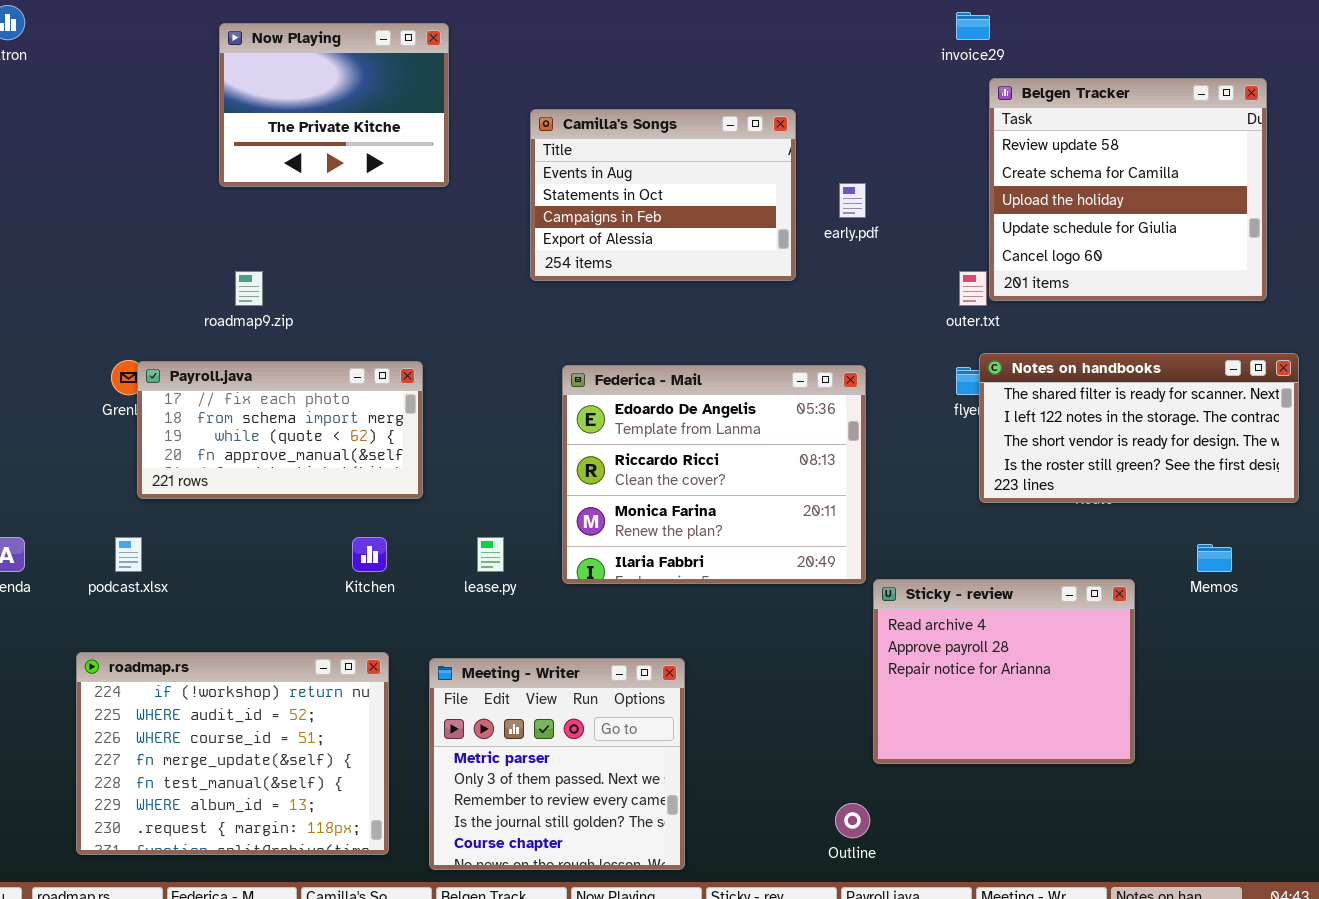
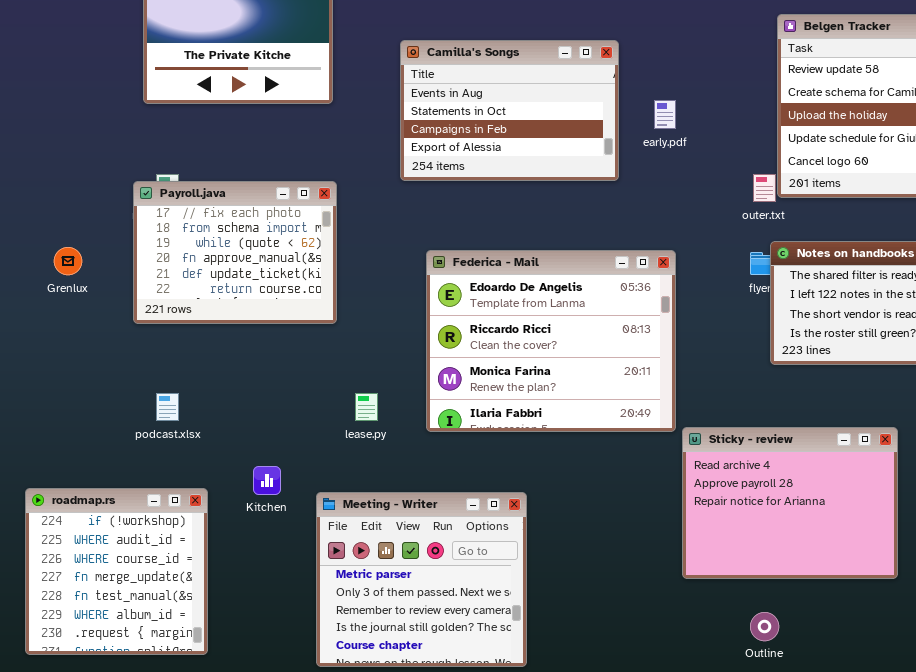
Payroll.java: [137,361,423,499] -> [133,181,337,324], moved, resized
podcast.xlsx: [115,537,142,572] -> [156,393,179,421], moved
Kitchen: [352,537,387,572] -> [253,466,281,495], moved
roadmap.rs: [76,652,389,855] -> [25,488,208,655], resized
Outline: [835,803,870,838] -> [750,612,779,641], moved

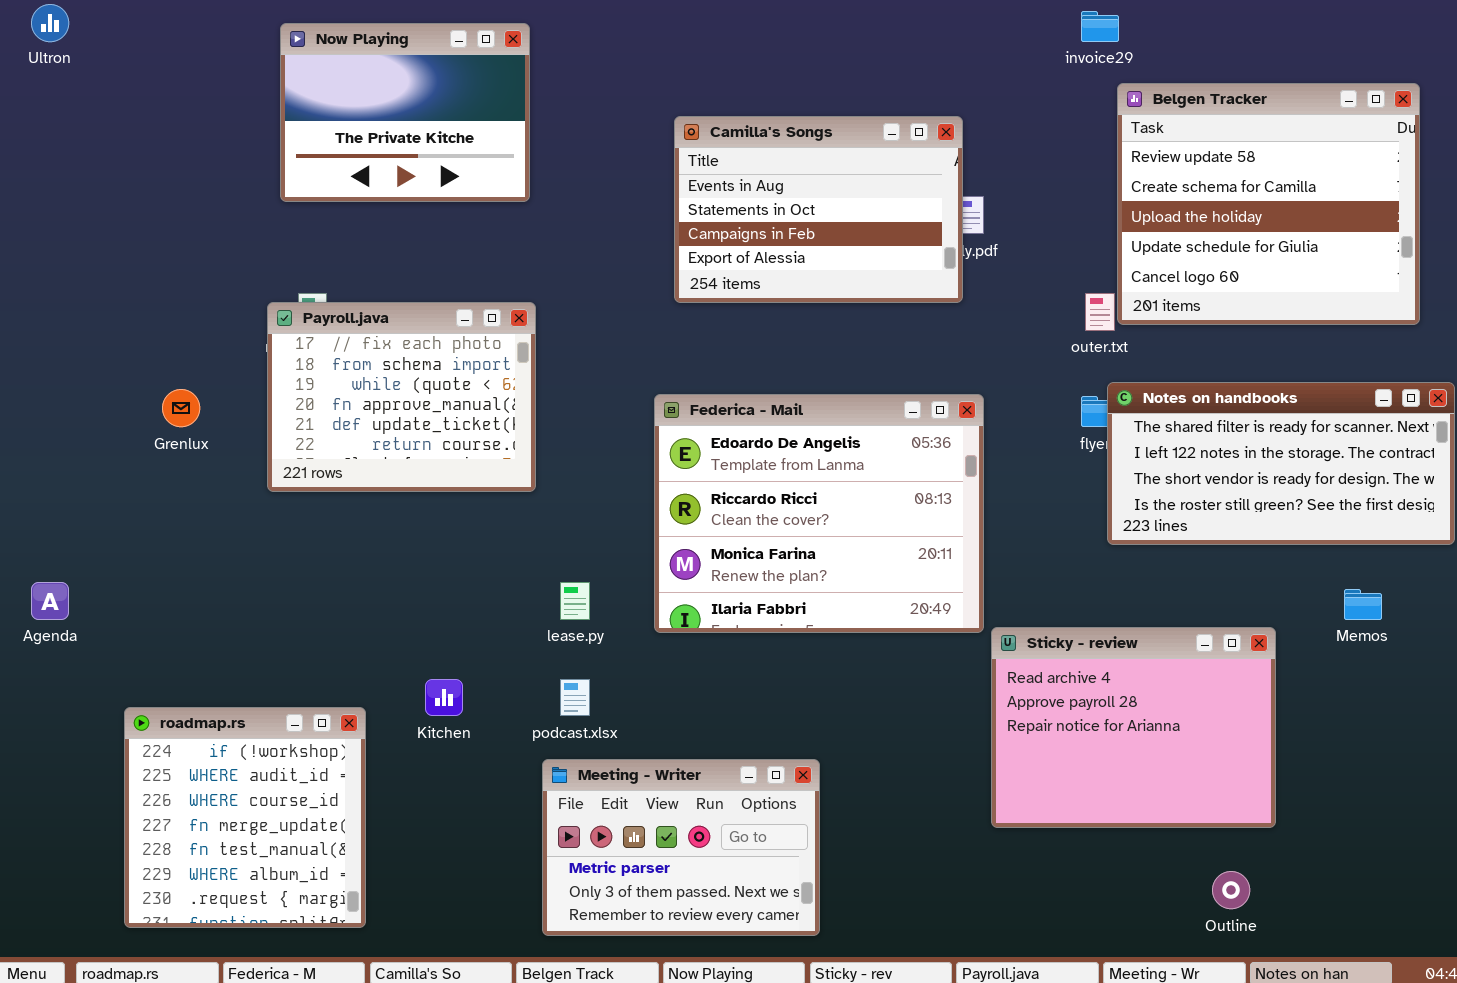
Camilla's Songs: [400,40,619,181] -> [674,116,963,303], moved
podcast.xlsx: [156,393,179,421] -> [560,679,590,716], moved
Meeting - Writer: [316,492,527,667] -> [542,759,820,936], moved, resized
Outline: [750,612,779,641] -> [1212,871,1250,909], moved

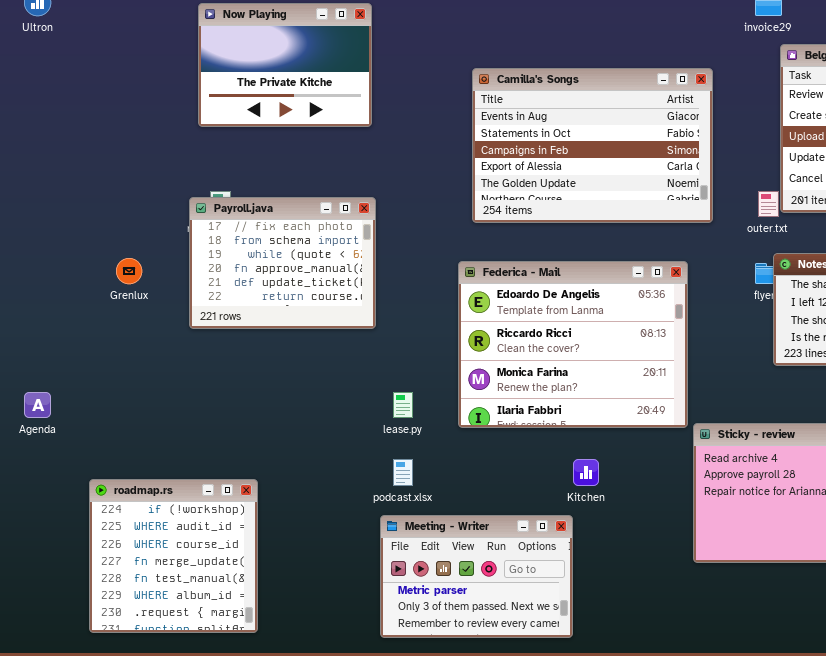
Camilla's Songs: [674,116,963,303] -> [472,68,713,223], resized
Kitchen: [425,679,463,716] -> [573,459,599,486], moved

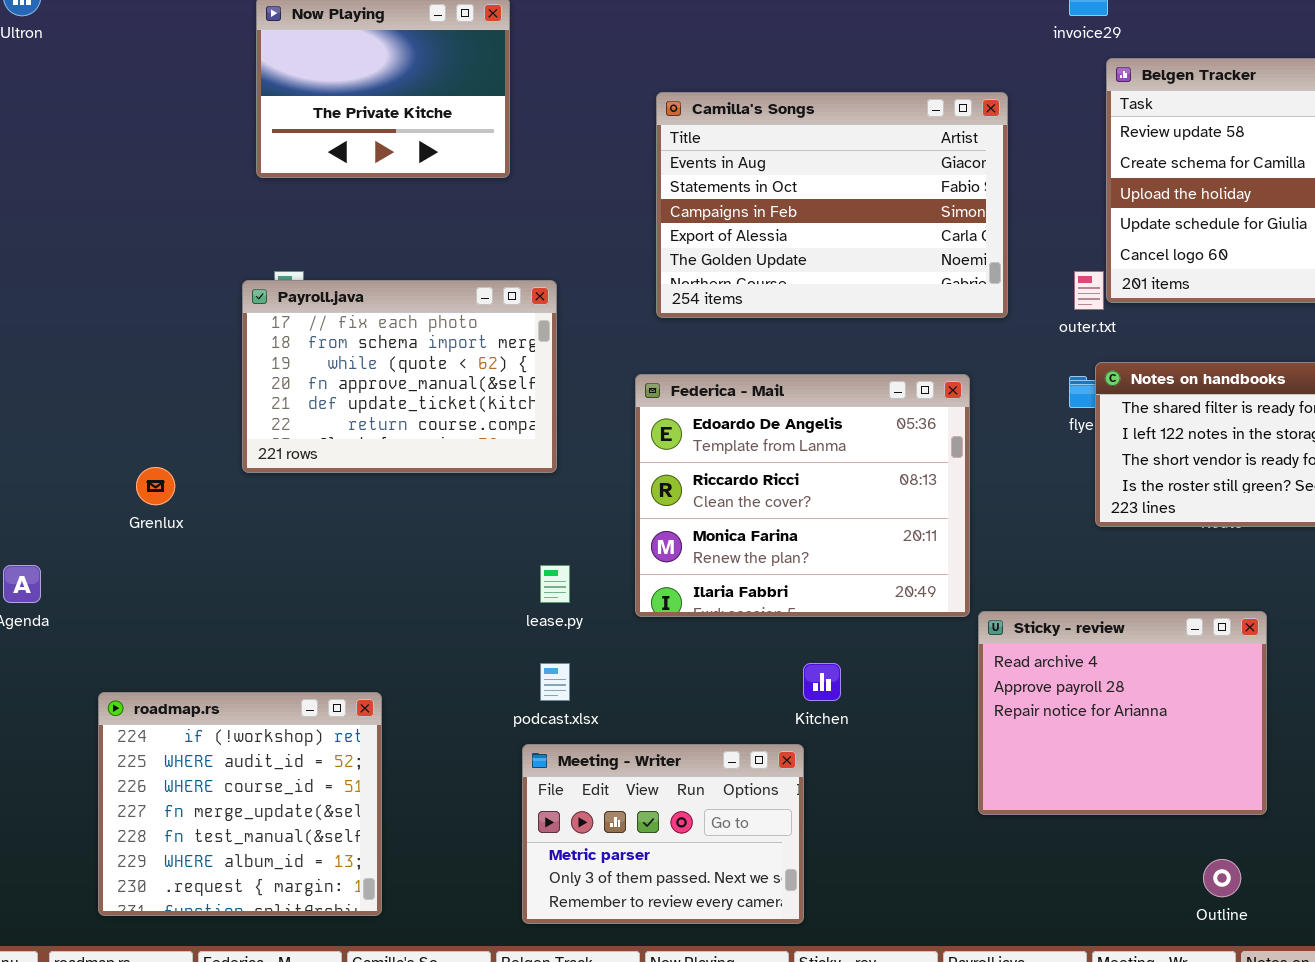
Payroll.java: [189,197,376,329] -> [242,280,557,473], resized
Grenlux: [116,258,142,284] -> [136,467,175,505], moved
roadmap.rs: [89,479,258,633] -> [98,692,382,916], resized

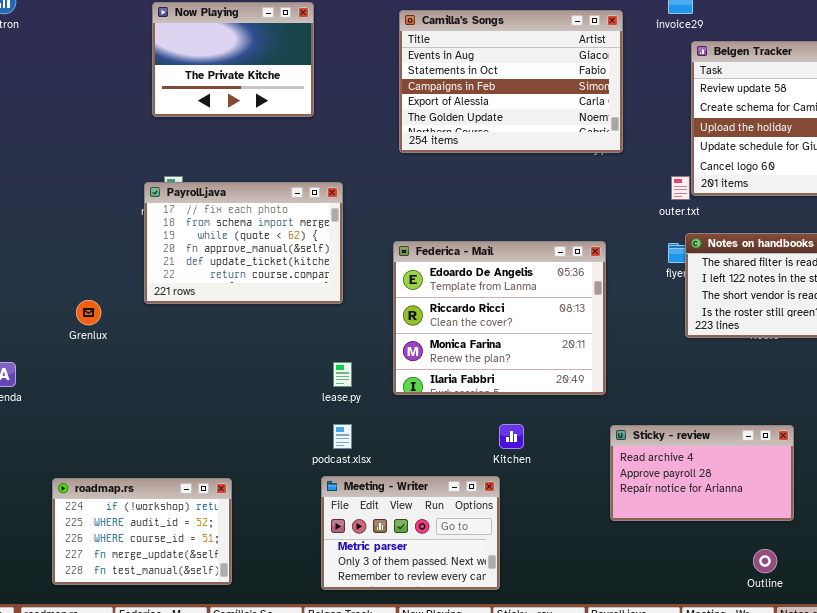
Camilla's Songs: [656,92,1008,318] -> [399,10,623,153], moved
Sticky - review: [978,611,1267,815] -> [610,425,794,521], resized
roadmap.rs: [98,692,382,916] -> [52,478,232,585], resized

